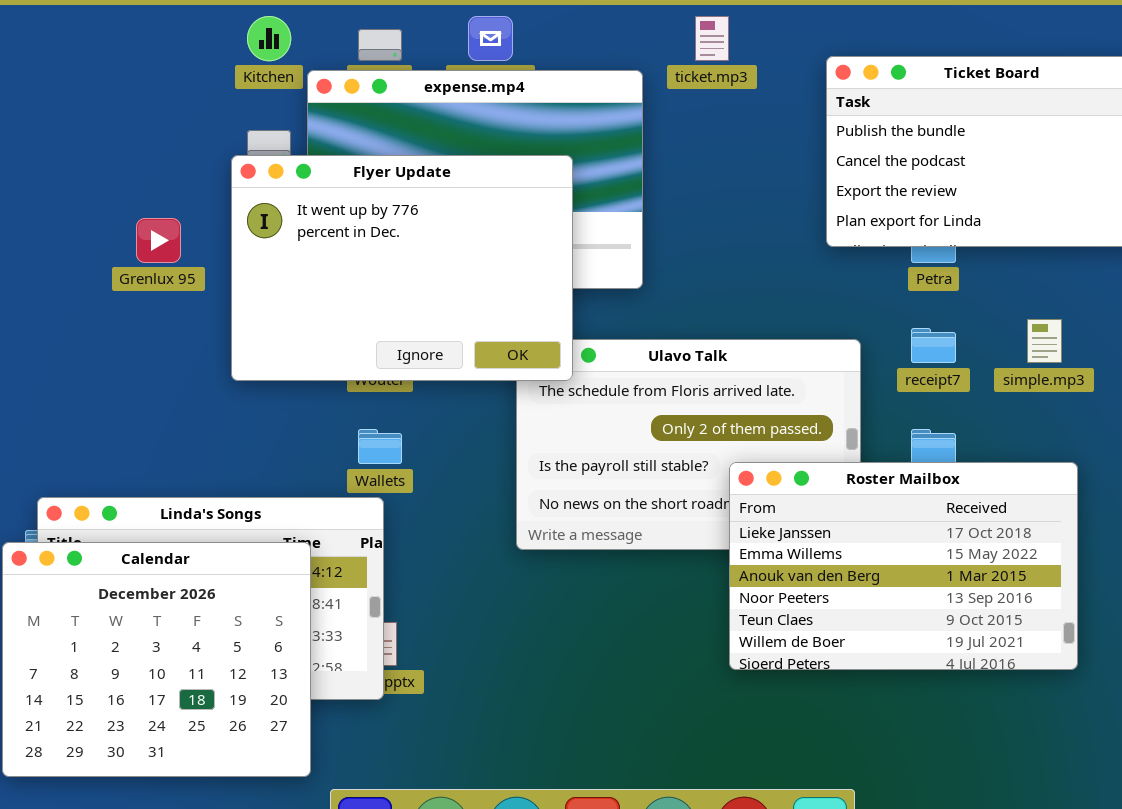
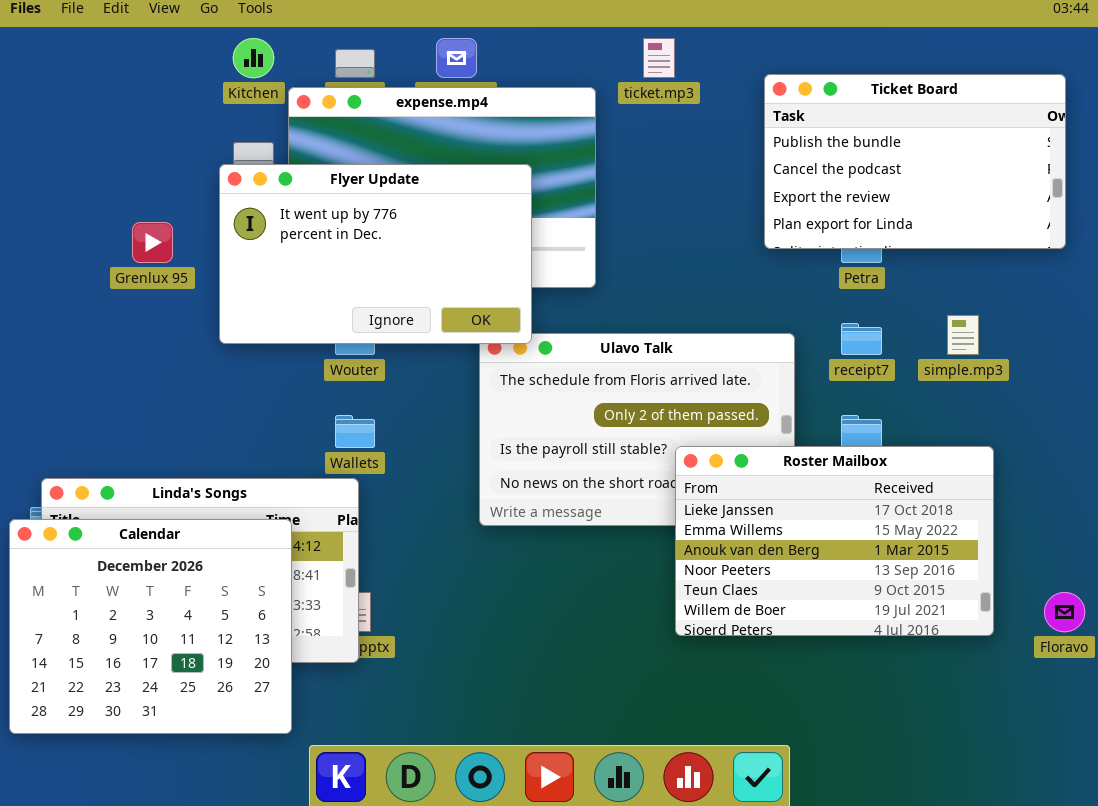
Flyer Update: [231,155,573,381] -> [219,164,532,344], resized

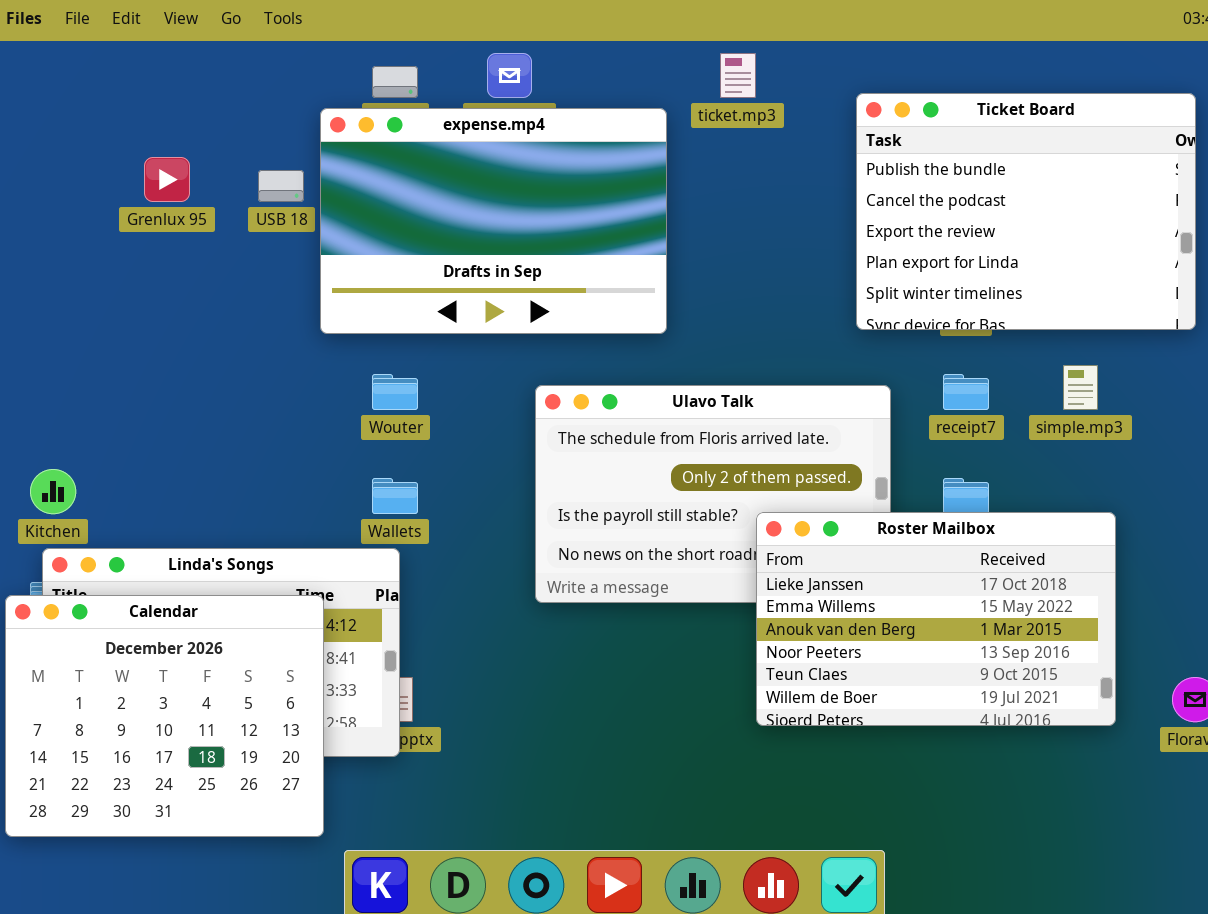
Kitchen: [233,38,274,78] -> [30,469,76,514], moved
Ticket Board: [764,74,1066,249] -> [856,93,1196,330], resized
Flyer Update: [219,164,532,344] -> none, closed
Grenlux 95: [132,222,173,263] -> [144,157,190,202], moved

